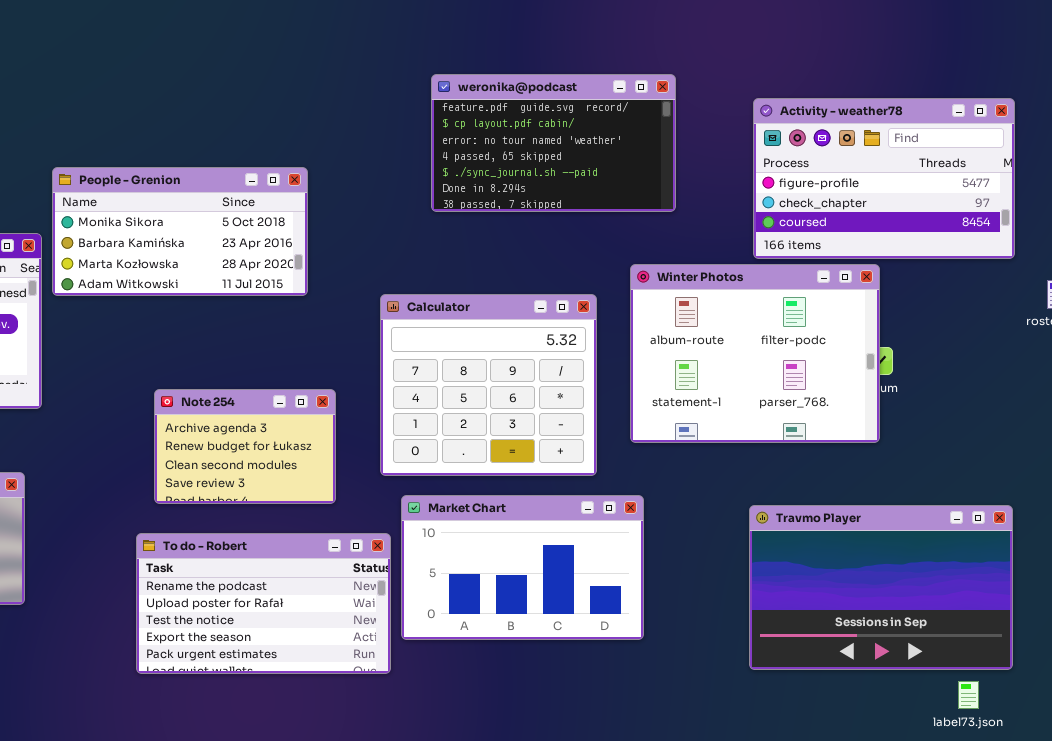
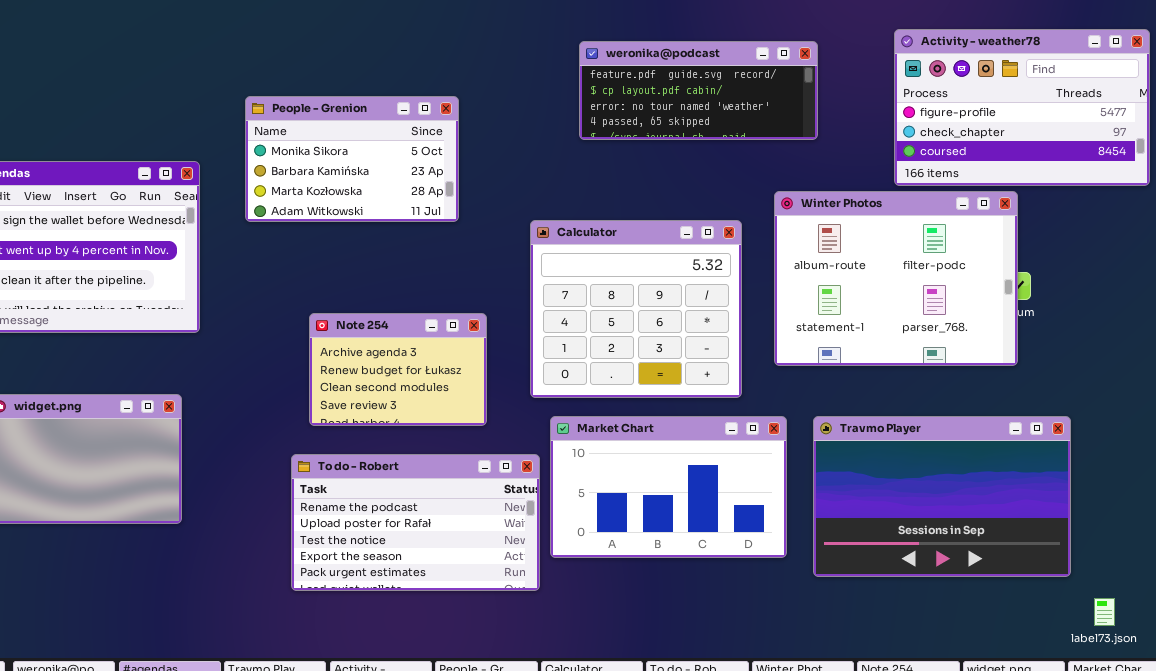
weronika@podcast: [431,74,676,212] -> [579,41,818,140], resized
People - Grenion: [52,167,308,296] -> [245,96,459,222], resized
Travmo Player: [749,505,1013,670] -> [813,416,1071,577], moved

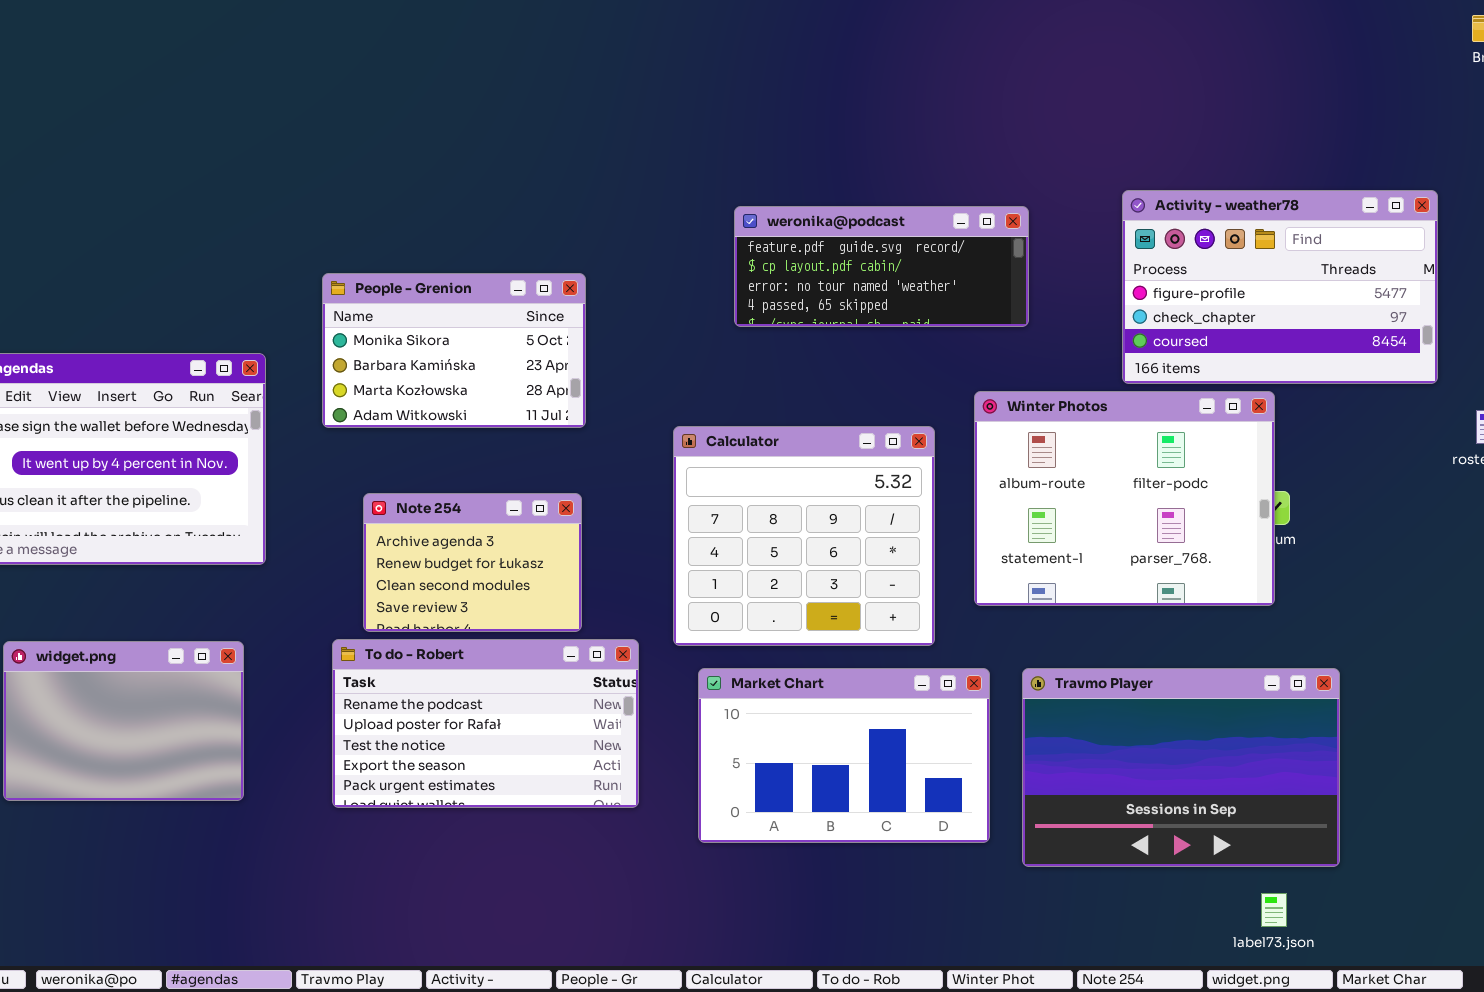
Note 254: [309,313,487,426] -> [363,493,582,632], moved
To do - Robert: [291,454,540,591] -> [332,639,639,808], moved
label73.json: [1094,598,1115,626] -> [1261,893,1287,927], moved

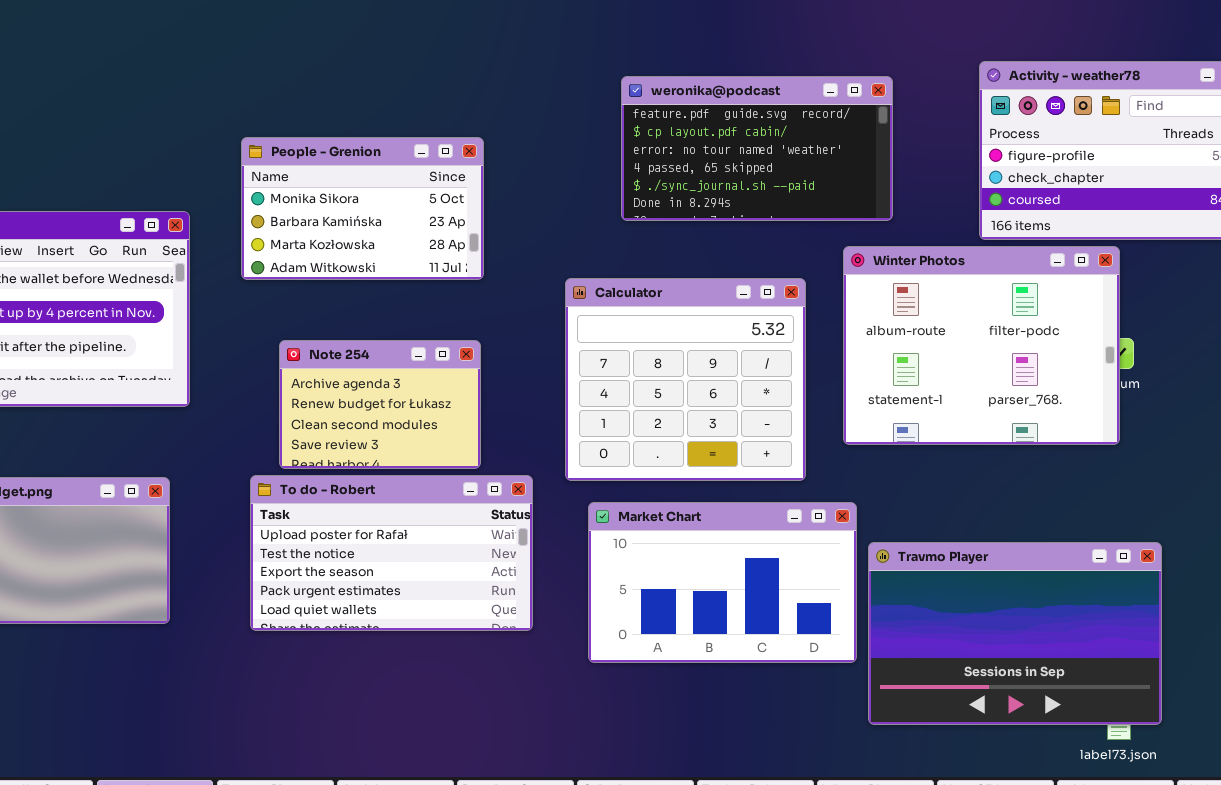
weronika@podcast: [734,206,1029,327] -> [621,76,893,221], resized
To do - Robert: [332,639,639,808] -> [250,475,533,631], scrolled down 1 row
Travmo Player: [1022,668,1340,867] -> [868,542,1162,725], moved

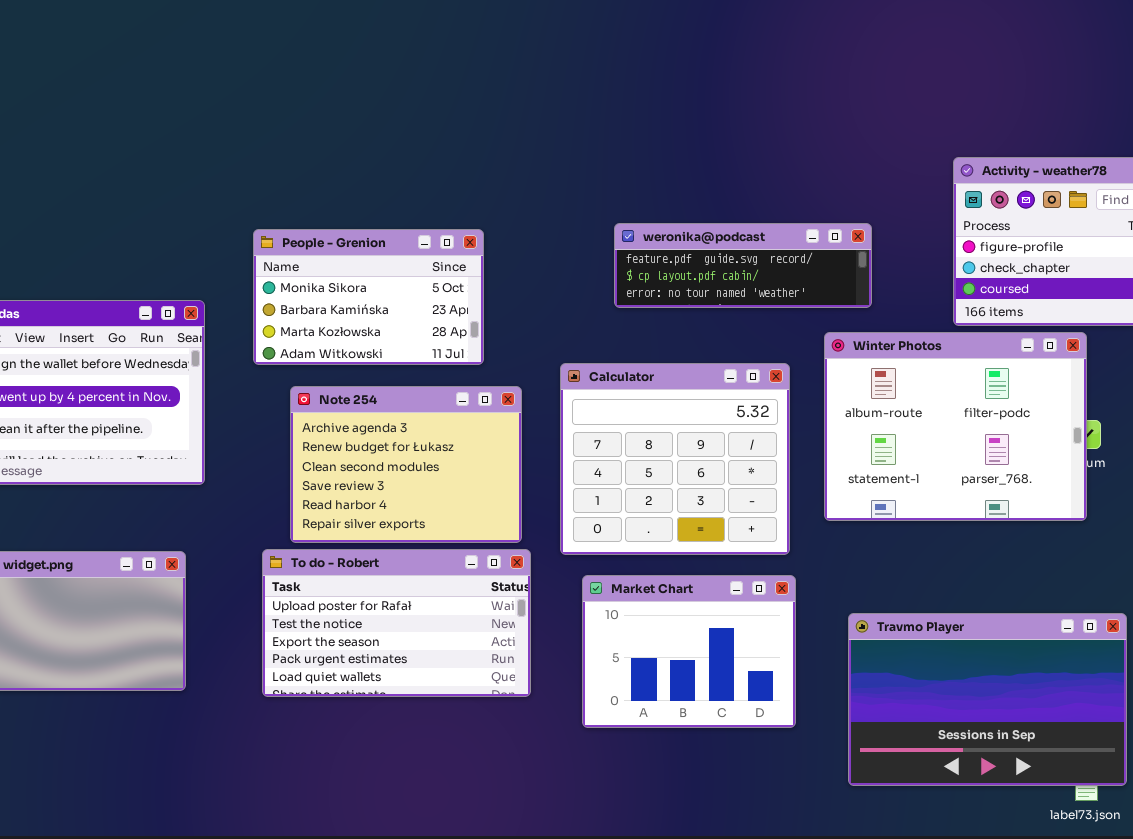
weronika@podcast: [621,76,893,221] -> [614,223,872,308], resized
Note 254: [279,340,481,469] -> [290,386,522,543], resized
Market Chart: [588,502,857,663] -> [582,575,796,728], resized

